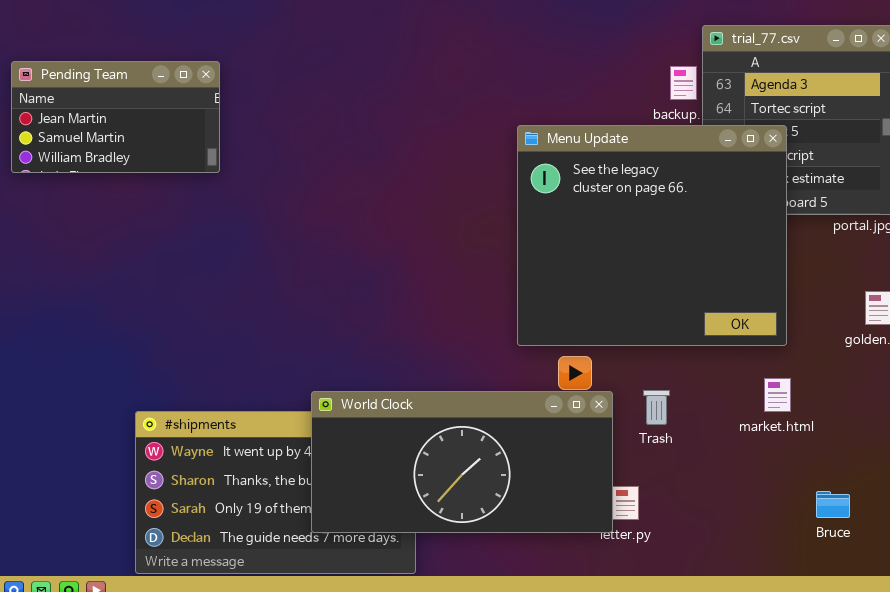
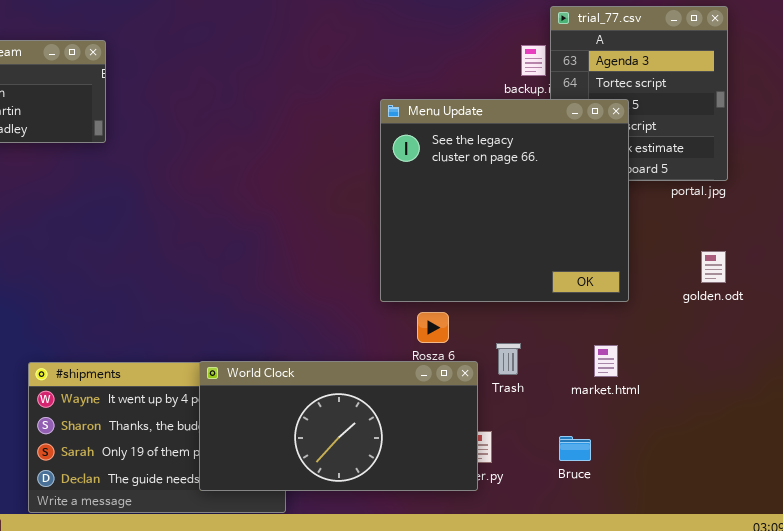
market.html: [764,378,791,412] -> [594,345,618,377], moved
World Clock: [311,391,613,533] -> [199,361,478,491], moved
Bruce: [816,491,850,518] -> [559,436,591,461], moved

